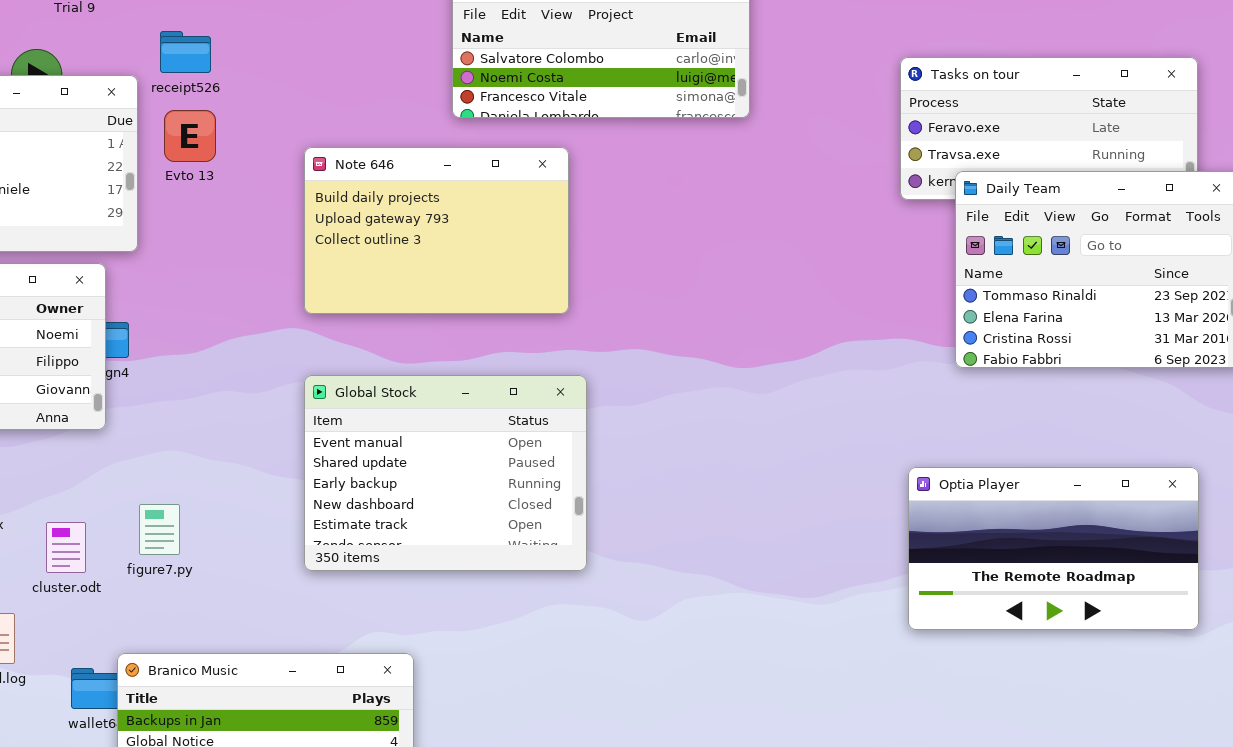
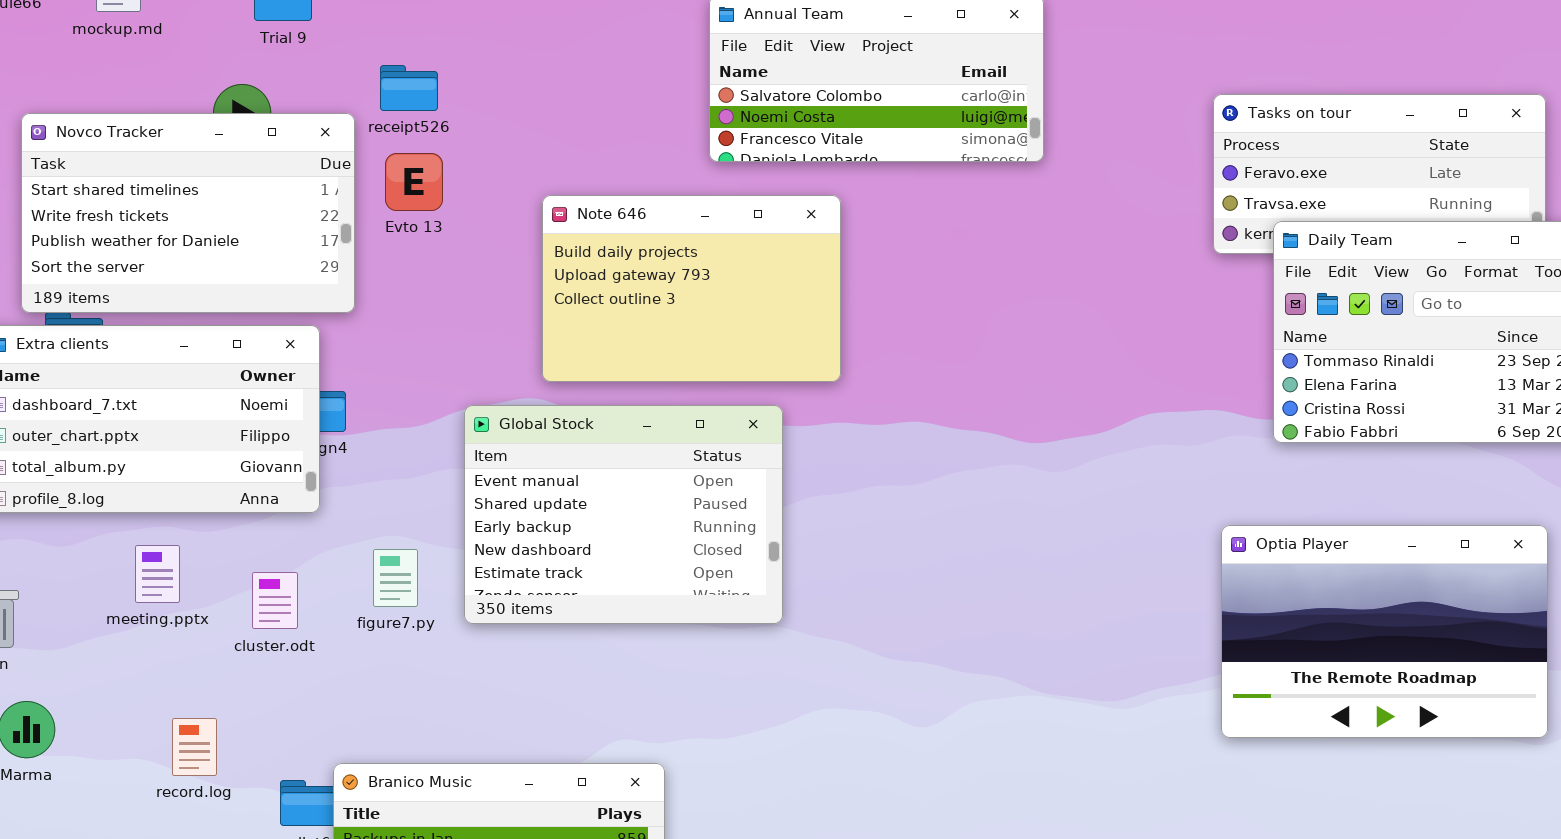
Global Stock: [304,375,587,571] -> [464,405,783,624], moved
Optia Player: [908,467,1199,630] -> [1221,525,1548,738], resized
figure7.py: [139,504,180,555] -> [373,549,418,607], moved
cluster.odt: [46,522,86,573] -> [252,572,298,629], moved

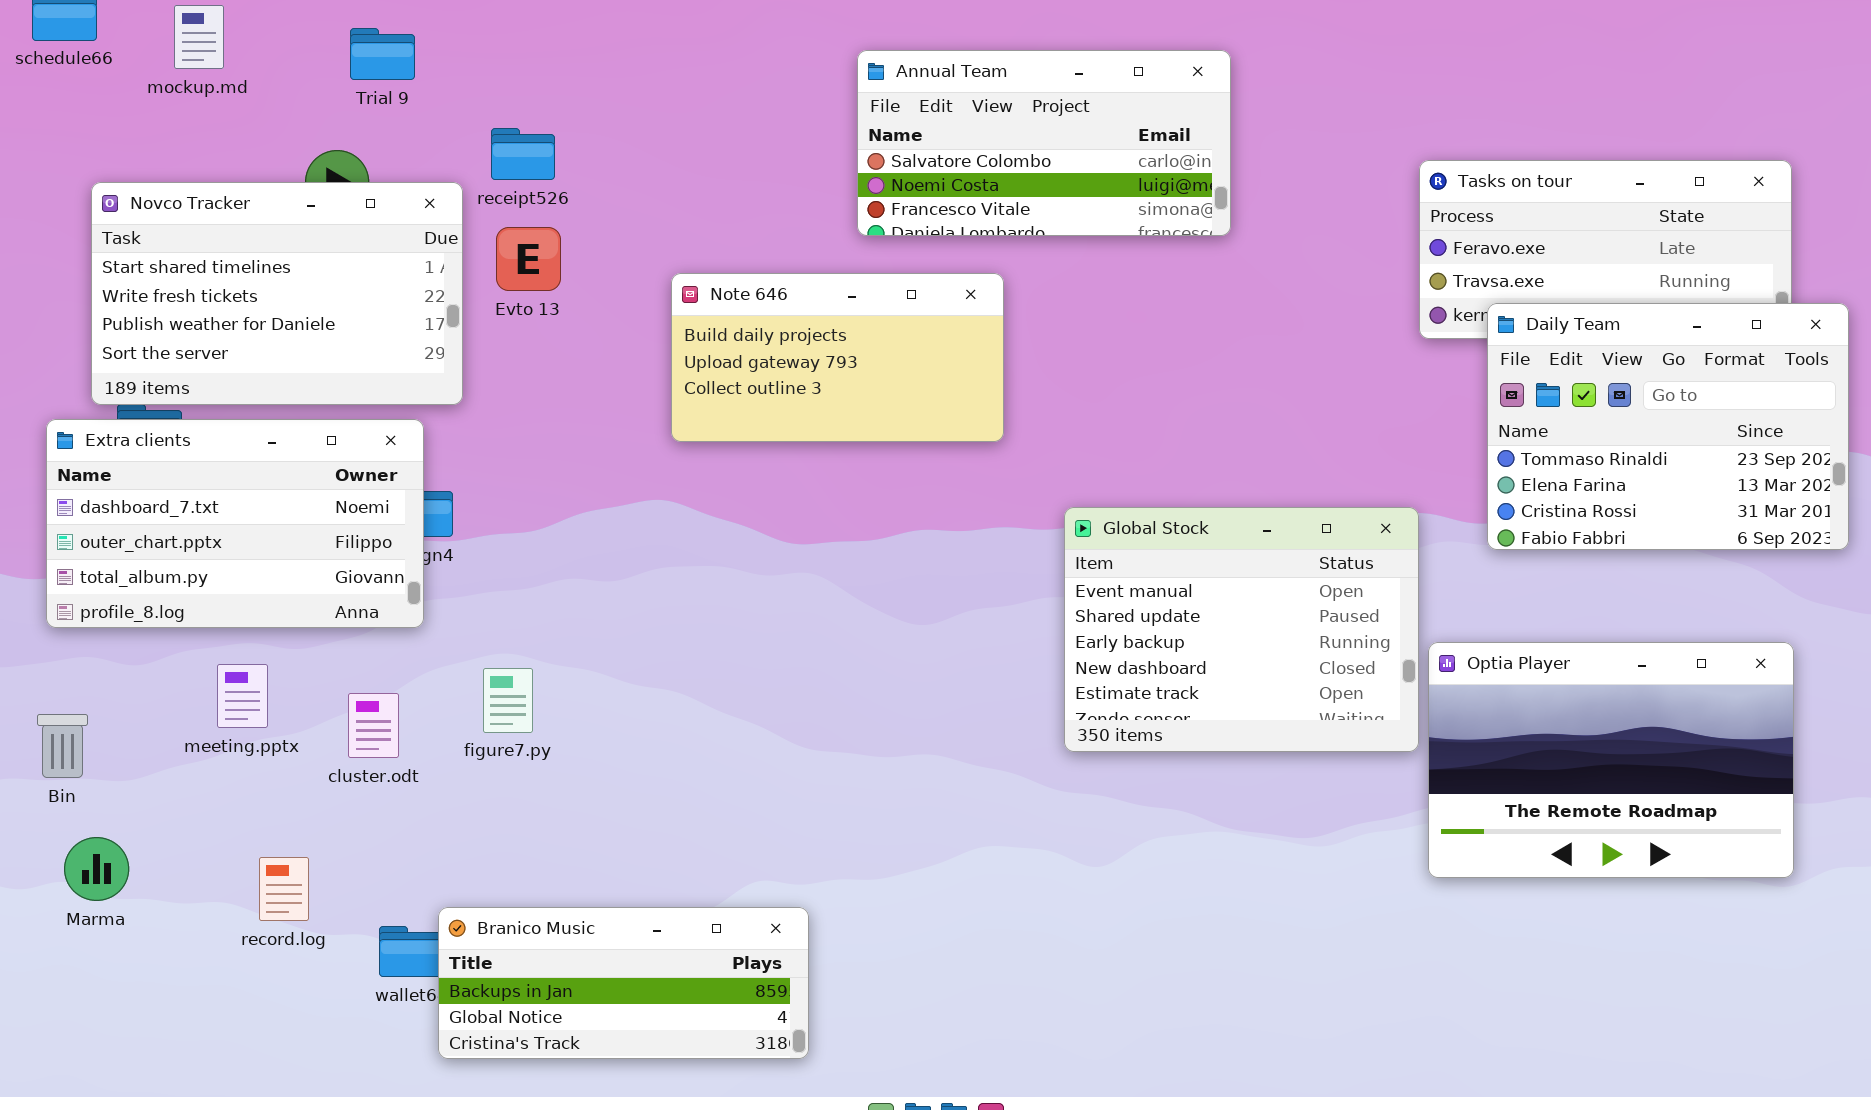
Note 646: [542,195,841,382] -> [671,273,1004,442], resized
Global Stock: [464,405,783,624] -> [1064,507,1419,752], moved

